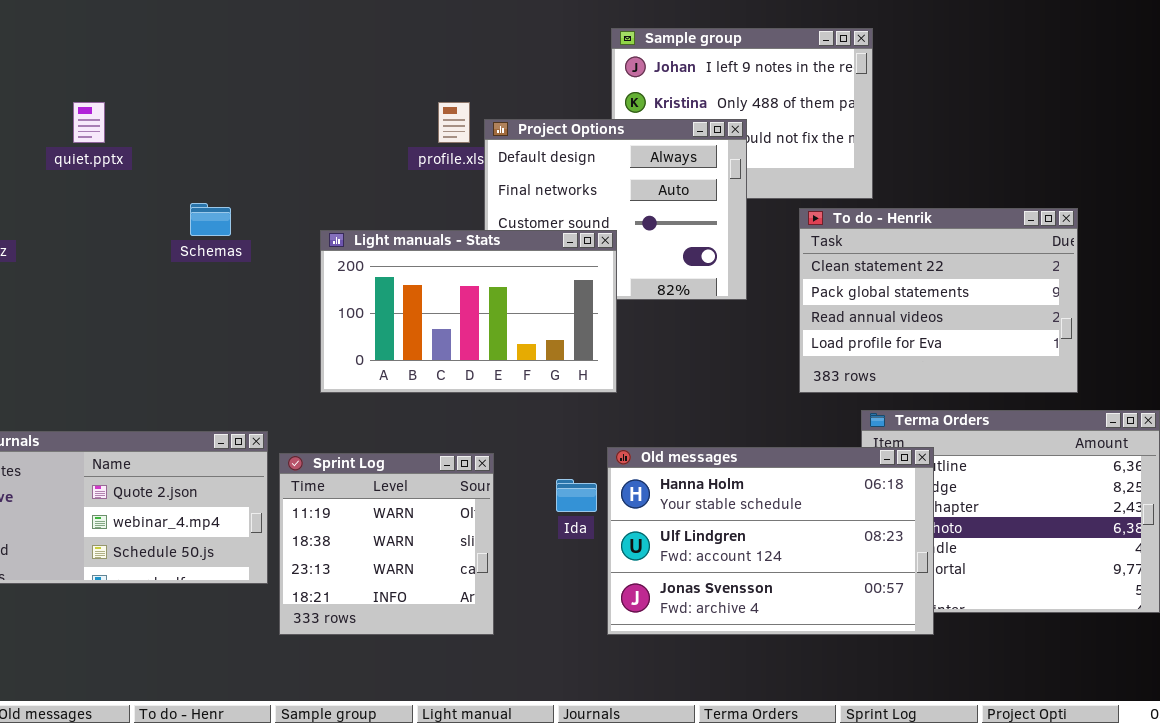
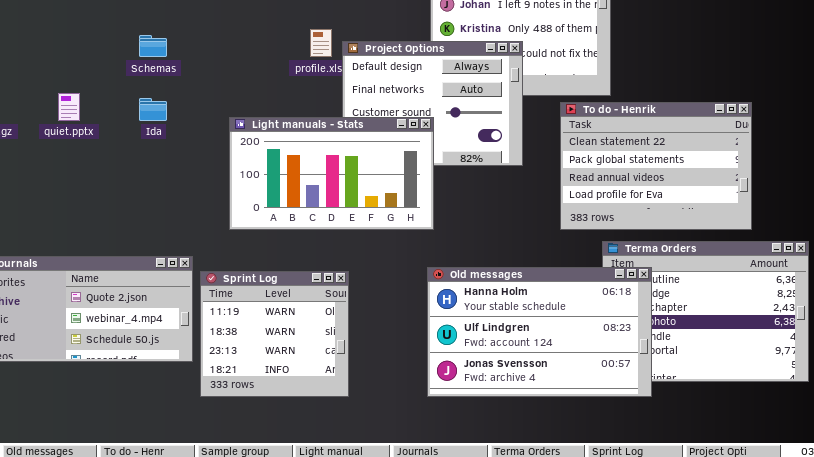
quiet.pptx: [73,102,105,143] -> [58,93,80,121], moved
Schemas: [190,203,231,236] -> [139,35,167,57], moved
Ida: [556,479,597,512] -> [139,98,167,121], moved

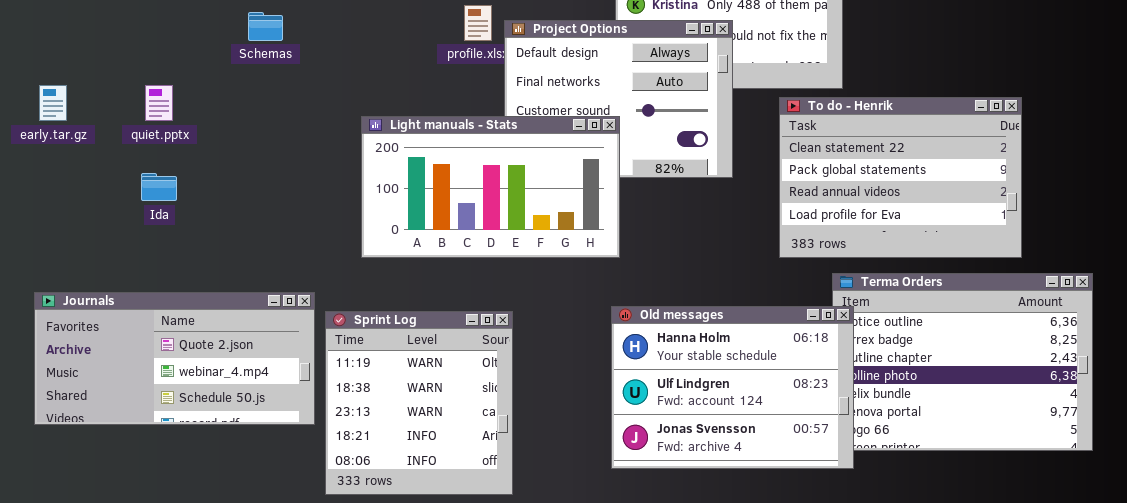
Ida: [139,98,167,121] -> [141,173,177,201], moved
Old messages: [427,267,652,397] -> [611,306,854,469], resized
Sprint Log: [200,271,349,397] -> [325,311,513,495], resized

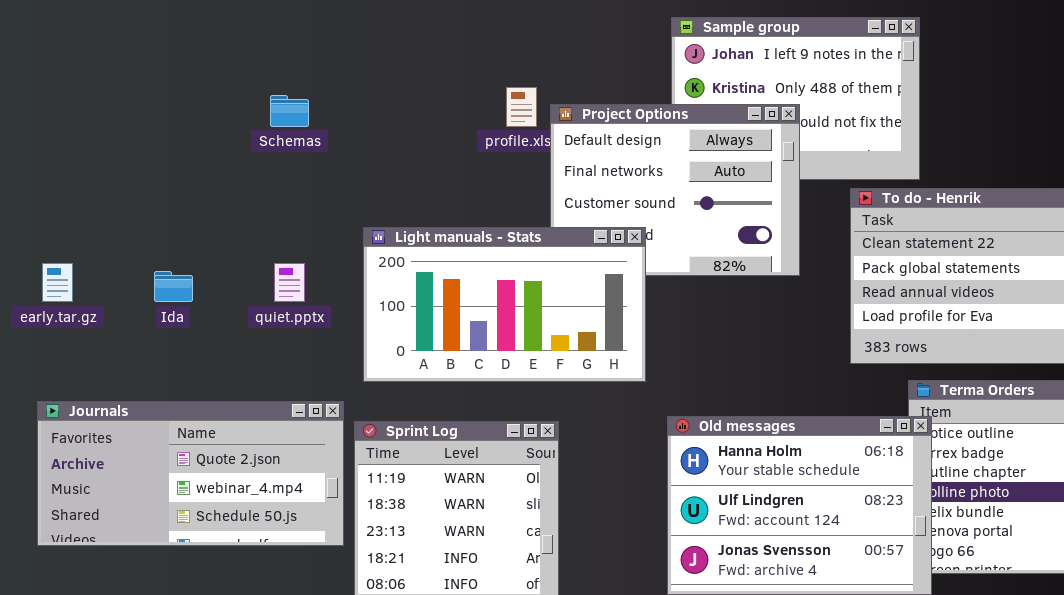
early.tar.gz: [39,85,67,121] -> [42,263,73,302], moved
quiet.pptx: [145,85,173,121] -> [274,263,305,302], moved
Light manuals - Stats: [361,116,620,258] -> [363,227,646,382], moved

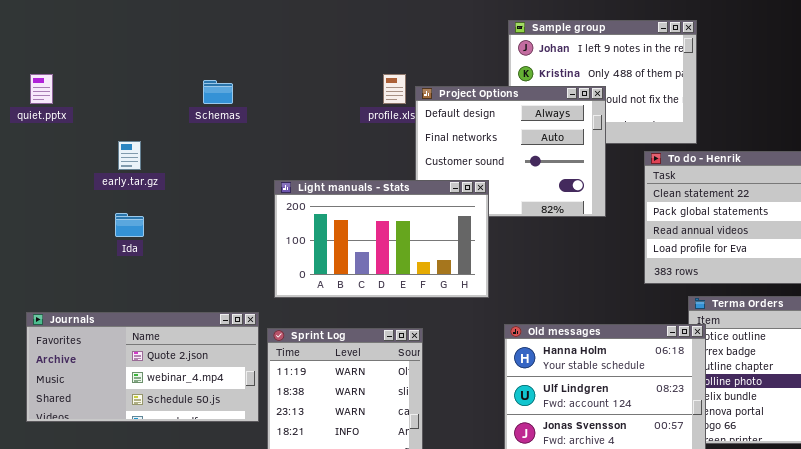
early.tar.gz: [42,263,73,302] -> [118,141,141,170], moved
quiet.pptx: [274,263,305,302] -> [30,74,53,104], moved

